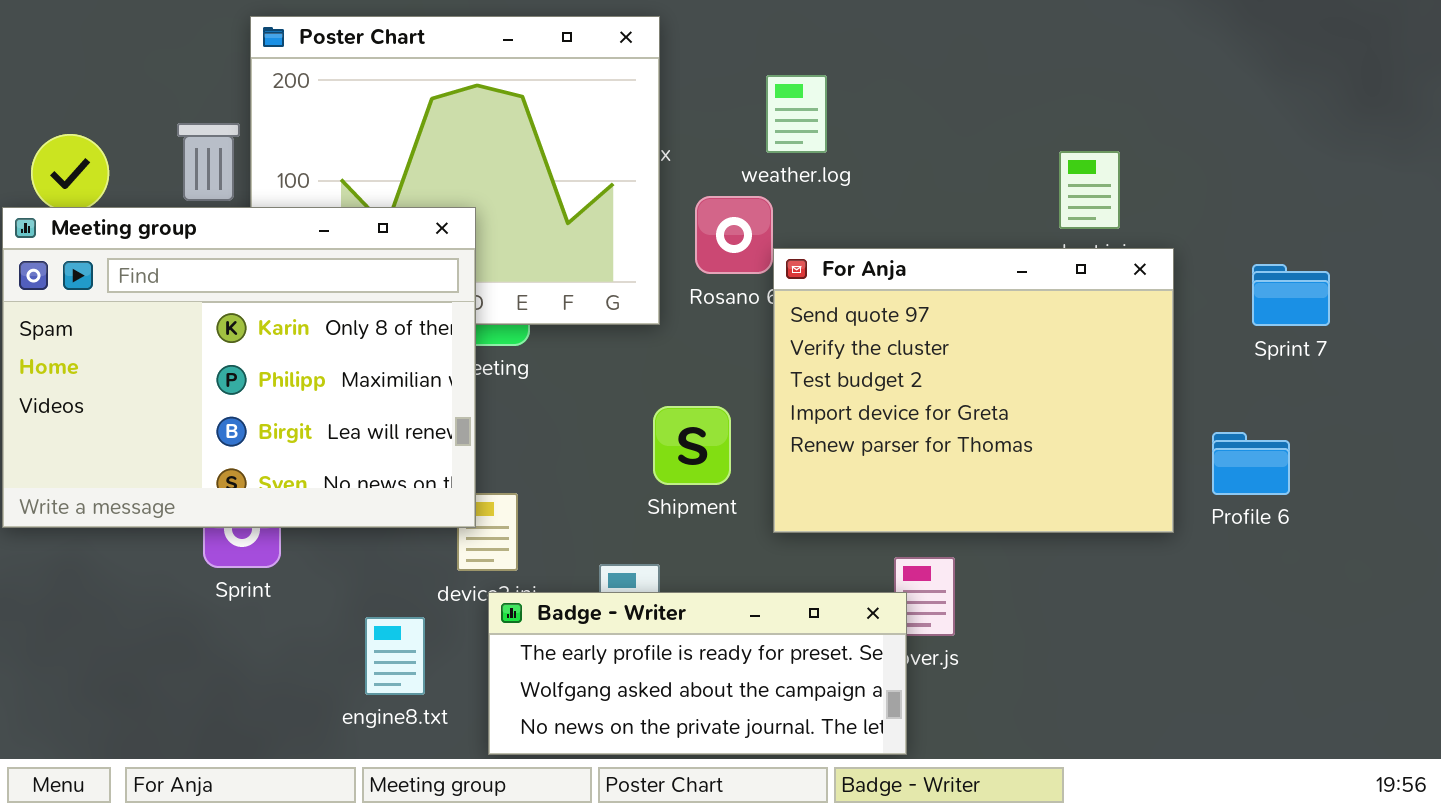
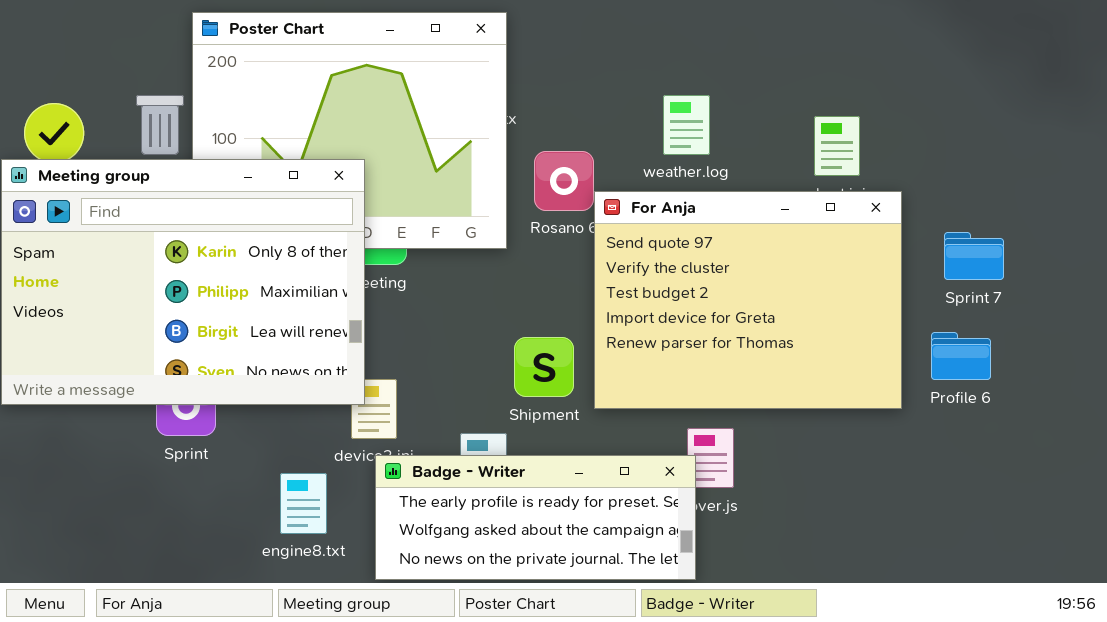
weather.log: [766,75,827,153] -> [663,95,710,155], moved
Sprint 7: [1252,264,1330,326] -> [944,232,1004,280], moved
Shipment: [653,406,731,485] -> [514,337,574,397], moved

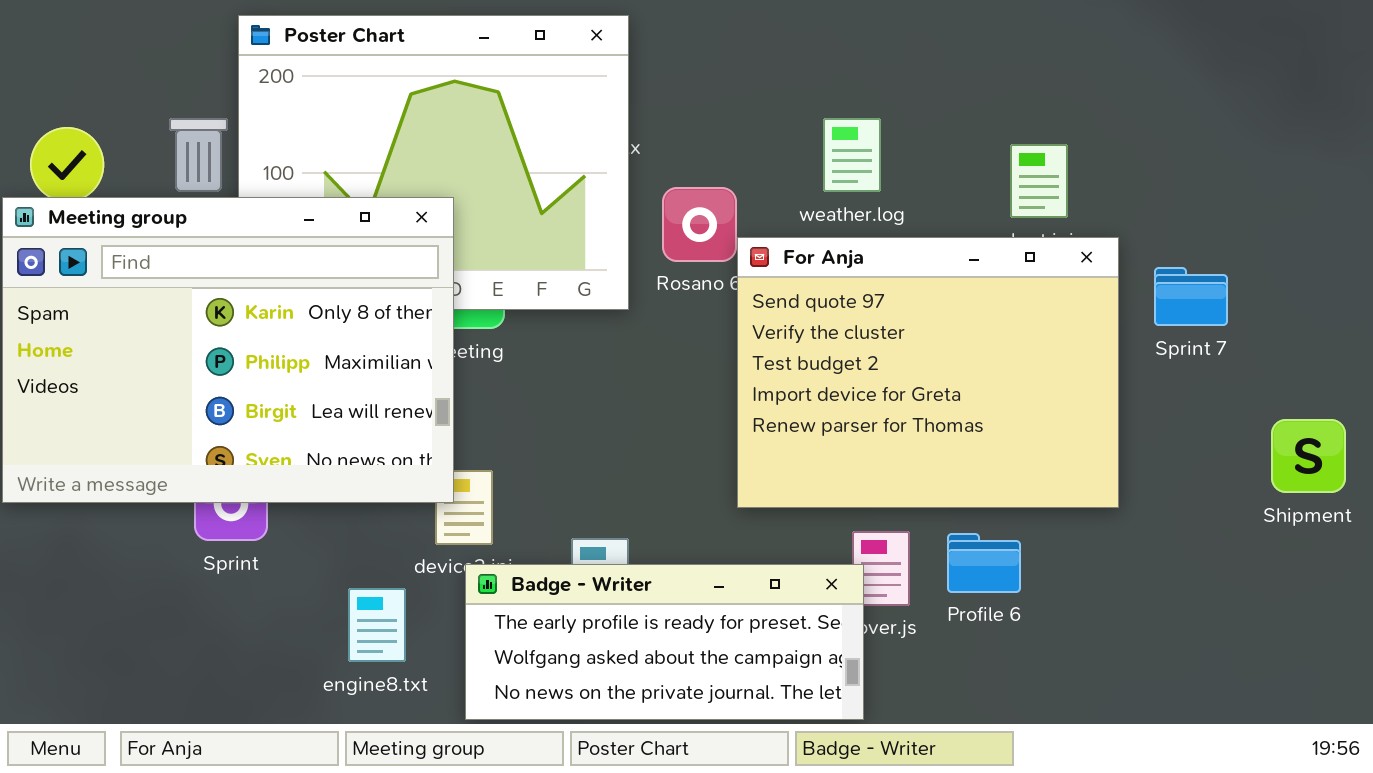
Sprint 7: [944,232,1004,280] -> [1154,267,1228,326], moved
Profile 6: [931,332,991,380] -> [947,533,1021,593], moved
Shipment: [514,337,574,397] -> [1271,419,1346,493], moved

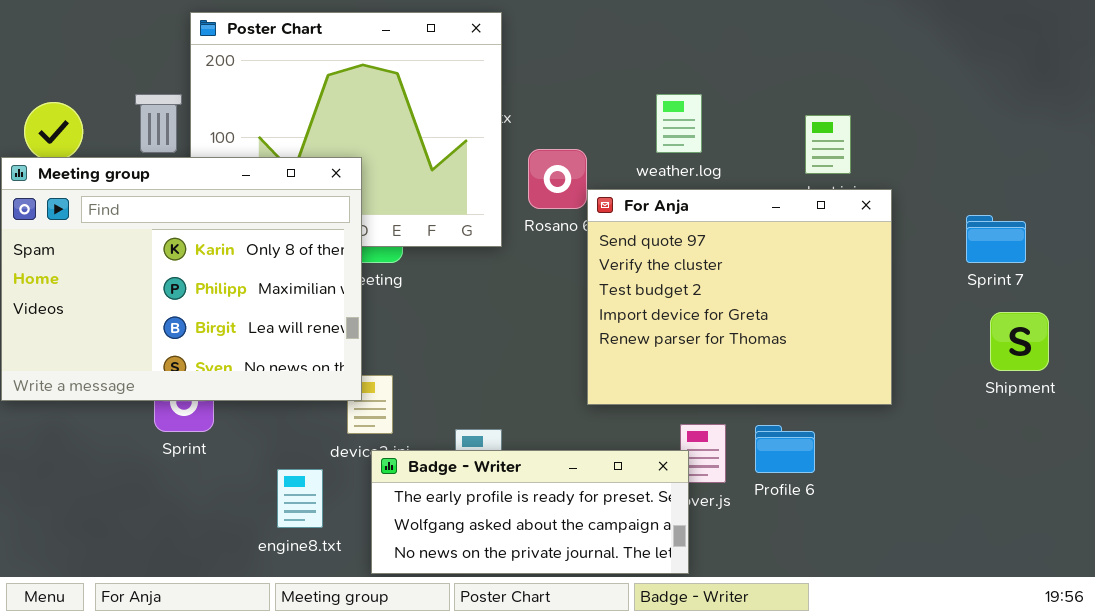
Sprint 7: [1154,267,1228,326] -> [966,215,1026,263], moved
Shipment: [1271,419,1346,493] -> [990,312,1049,371], moved

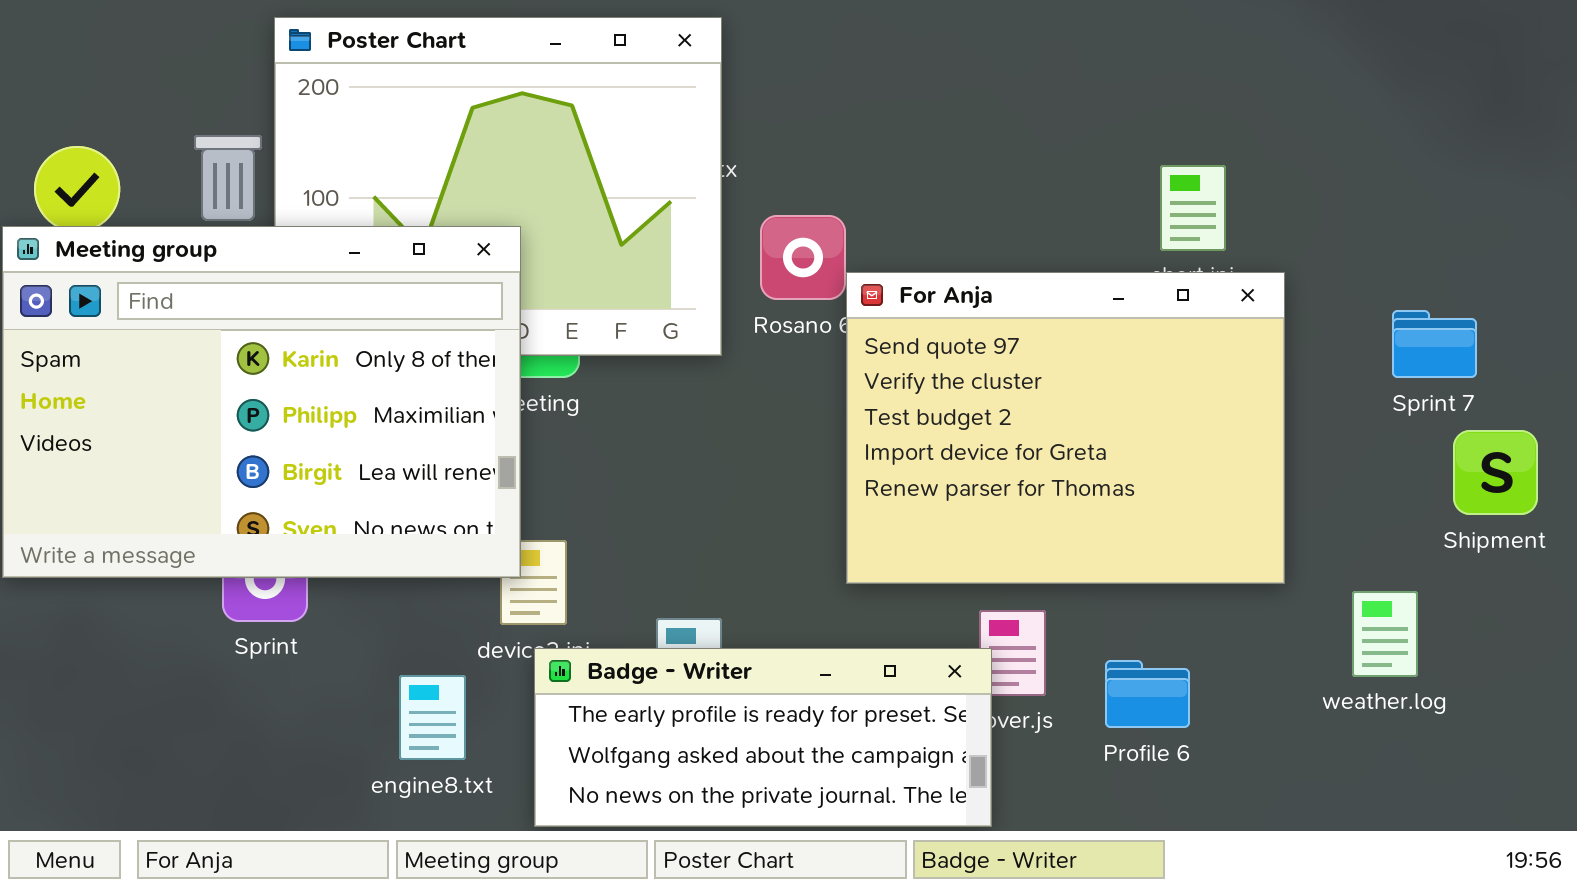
weather.log: [656,94,702,153] -> [1352,591,1418,677], moved
Shipment: [990,312,1049,371] -> [1453,430,1538,515], moved
Profile 6: [755,425,815,473] -> [1105,660,1190,728], moved

